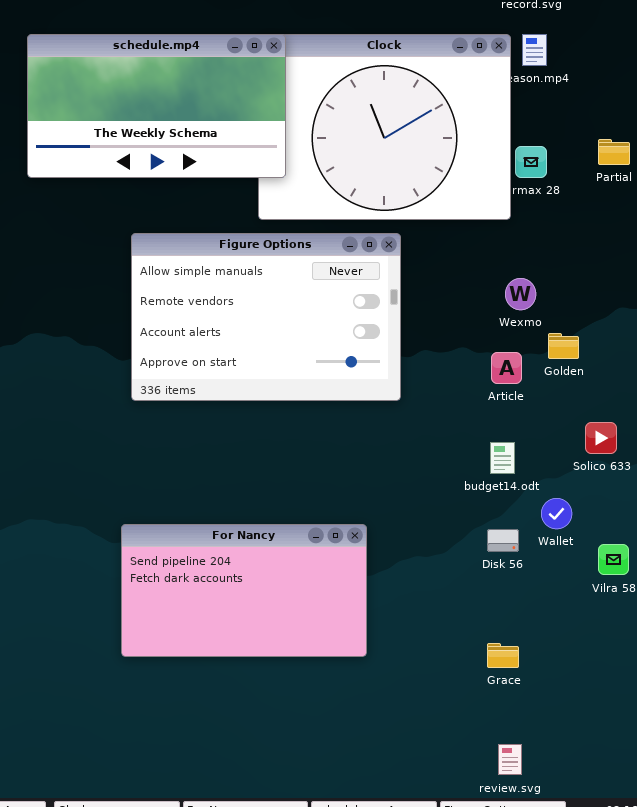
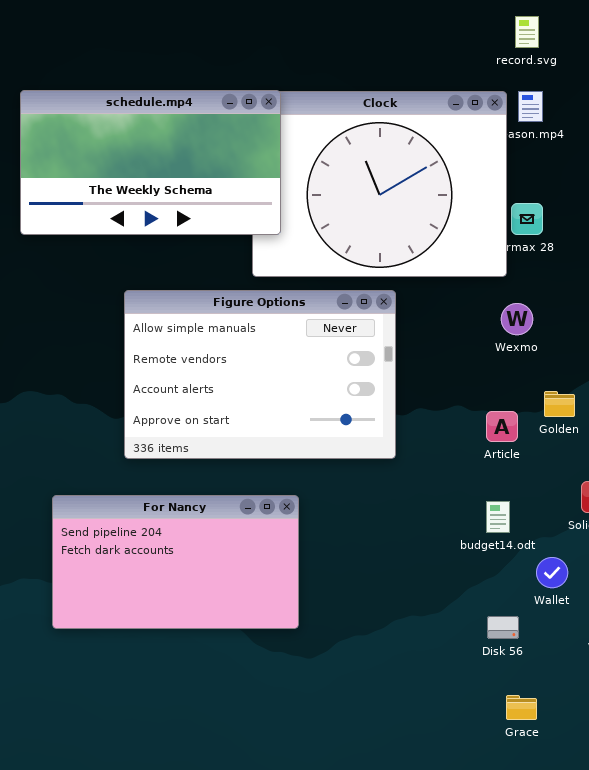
Wexmo: [505,278,536,310] -> [501,303,533,335], moved
For Nancy: [121,524,367,657] -> [52,495,299,629], moved
Disk 56: [487,529,519,552] -> [487,616,519,639], moved
Grace: [487,643,519,668] -> [506,695,537,720], moved

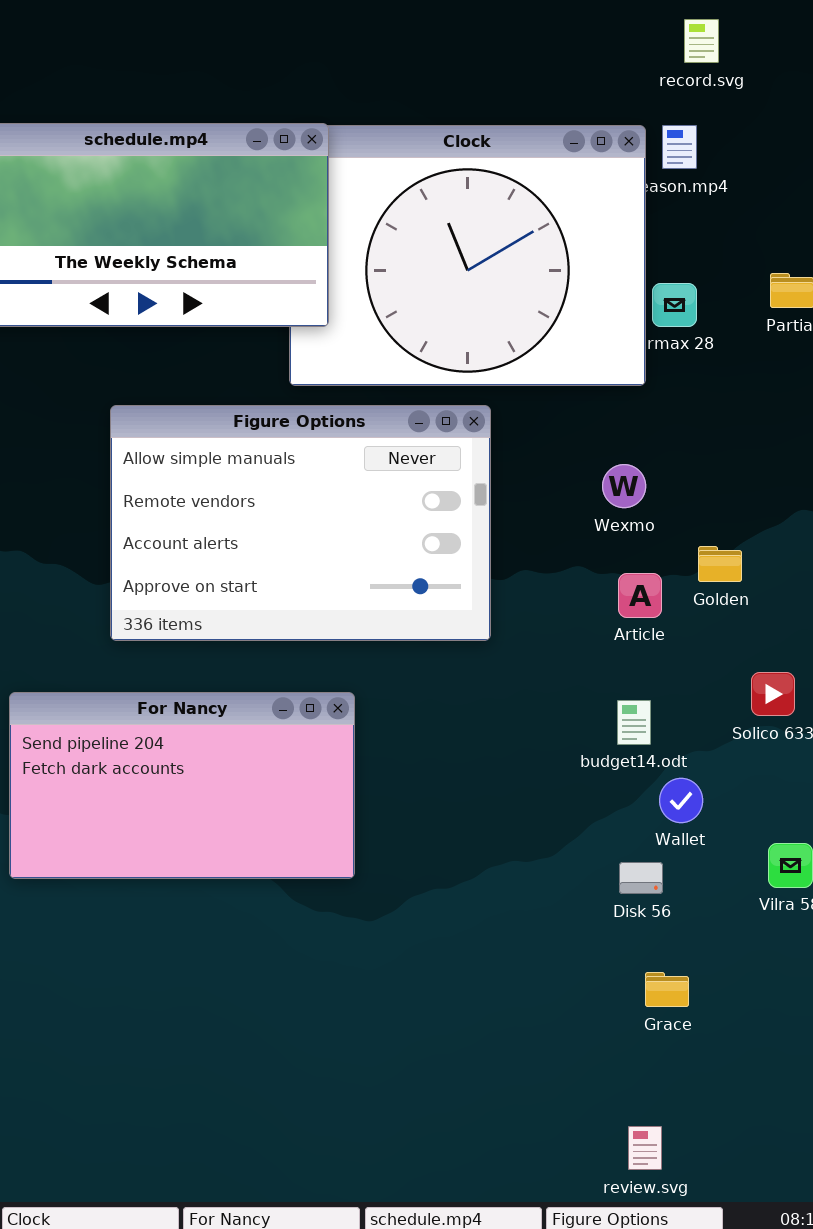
record.svg: [515,16,539,48] -> [684,19,719,63], moved
Wexmo: [501,303,533,335] -> [602,464,646,508], moved
Wallet: [536,557,568,588] -> [659,778,703,823], moved

